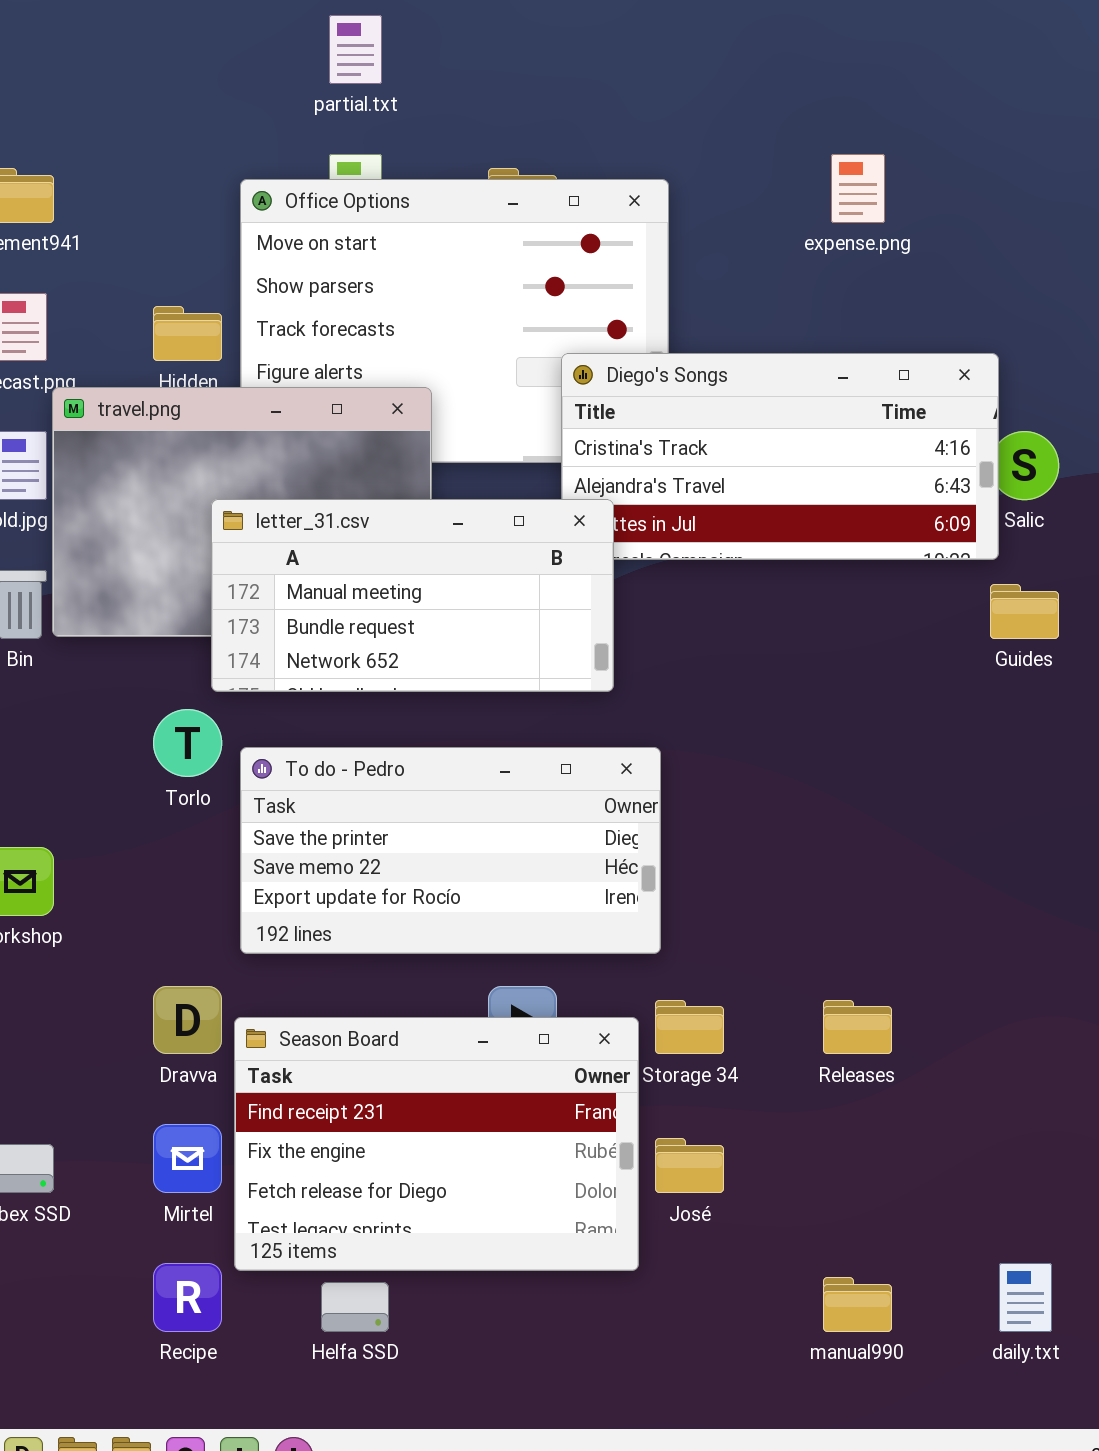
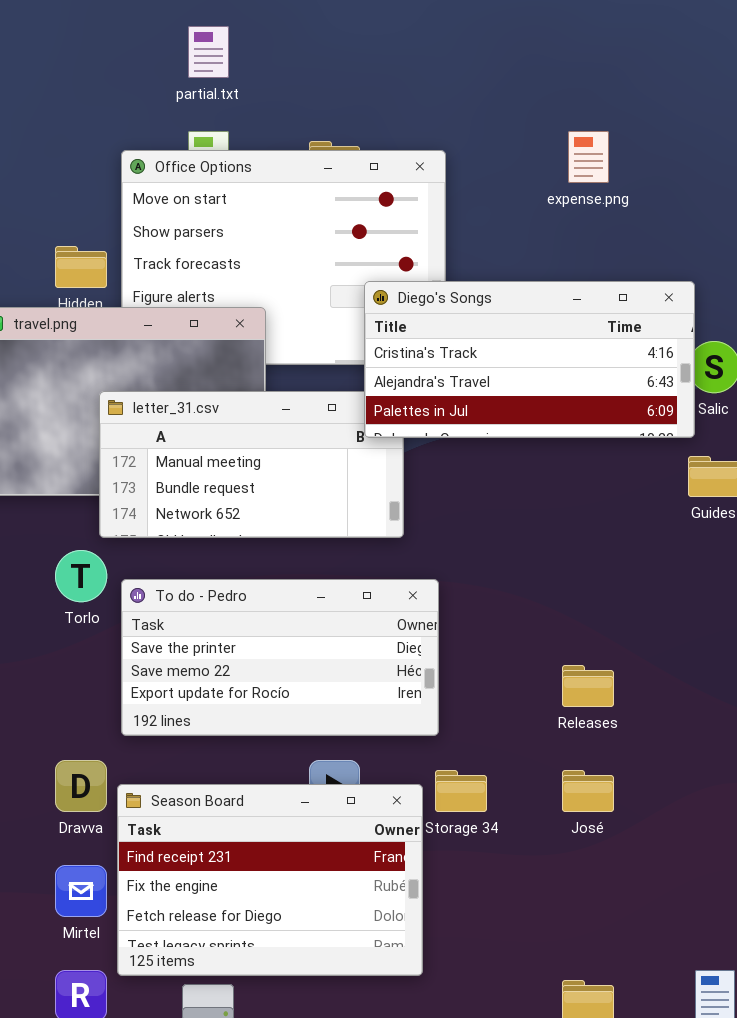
Diego's Songs: [561,353,999,560] -> [364,281,695,438], raised
Releases: [823,1000,892,1054] -> [562,665,614,707], moved
José: [655,1138,724,1193] -> [562,770,614,812], moved

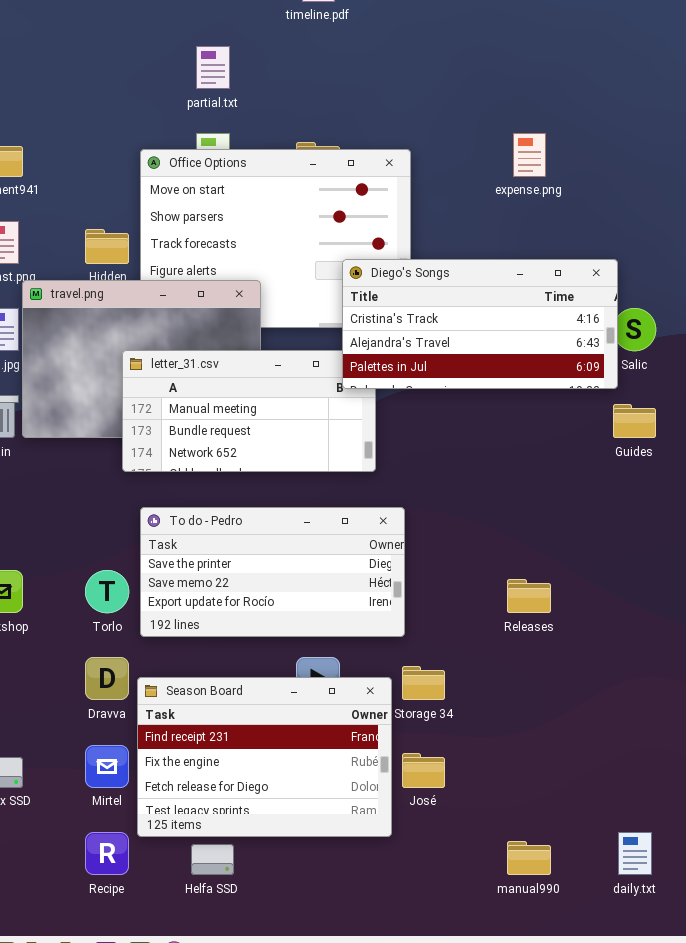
Torlo: [55,550,107,602] -> [85,570,129,613], moved
José: [562,770,614,812] -> [402,753,445,788], moved

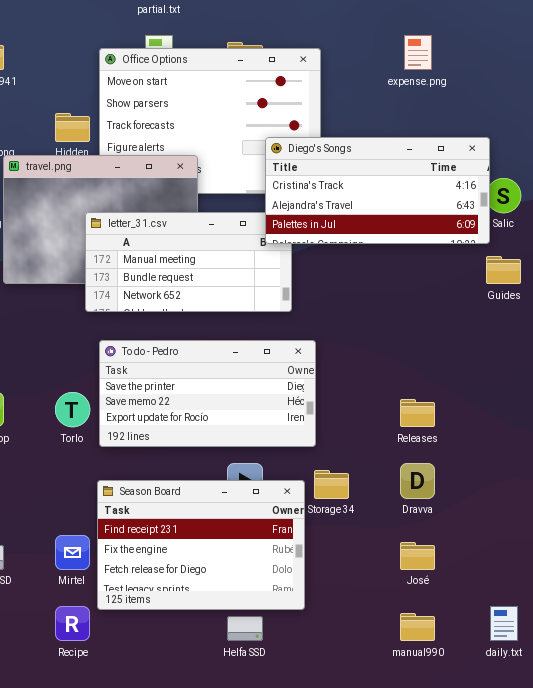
Dravva: [85,657,129,700] -> [400,463,435,499], moved
José: [402,753,445,788] -> [400,542,435,570], moved
Helfa SSD: [191,844,234,875] -> [227,616,263,641], moved

